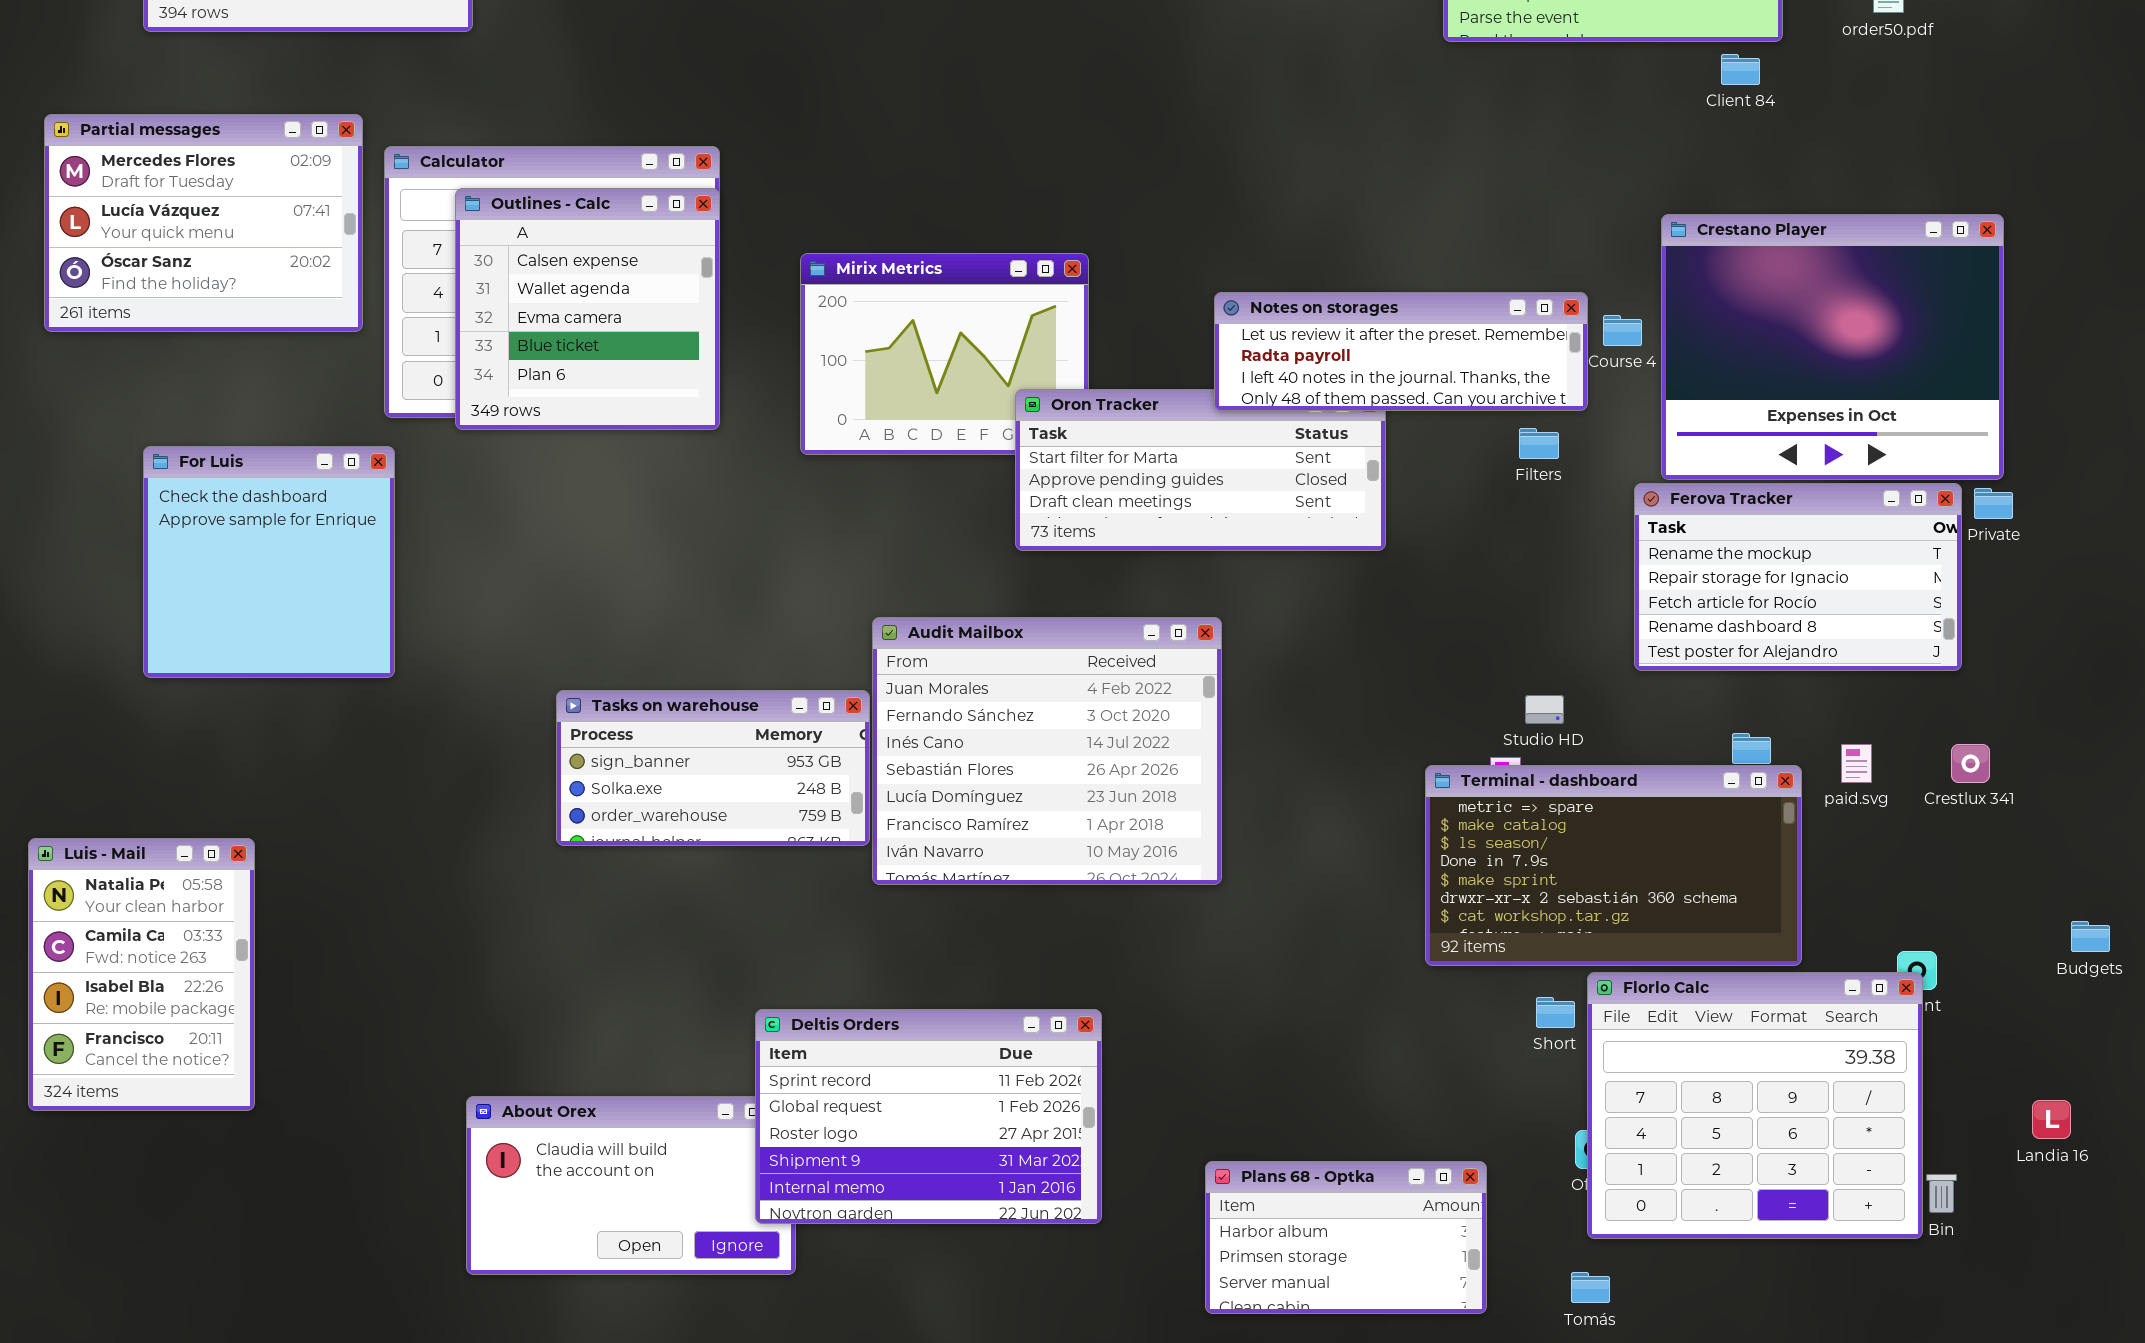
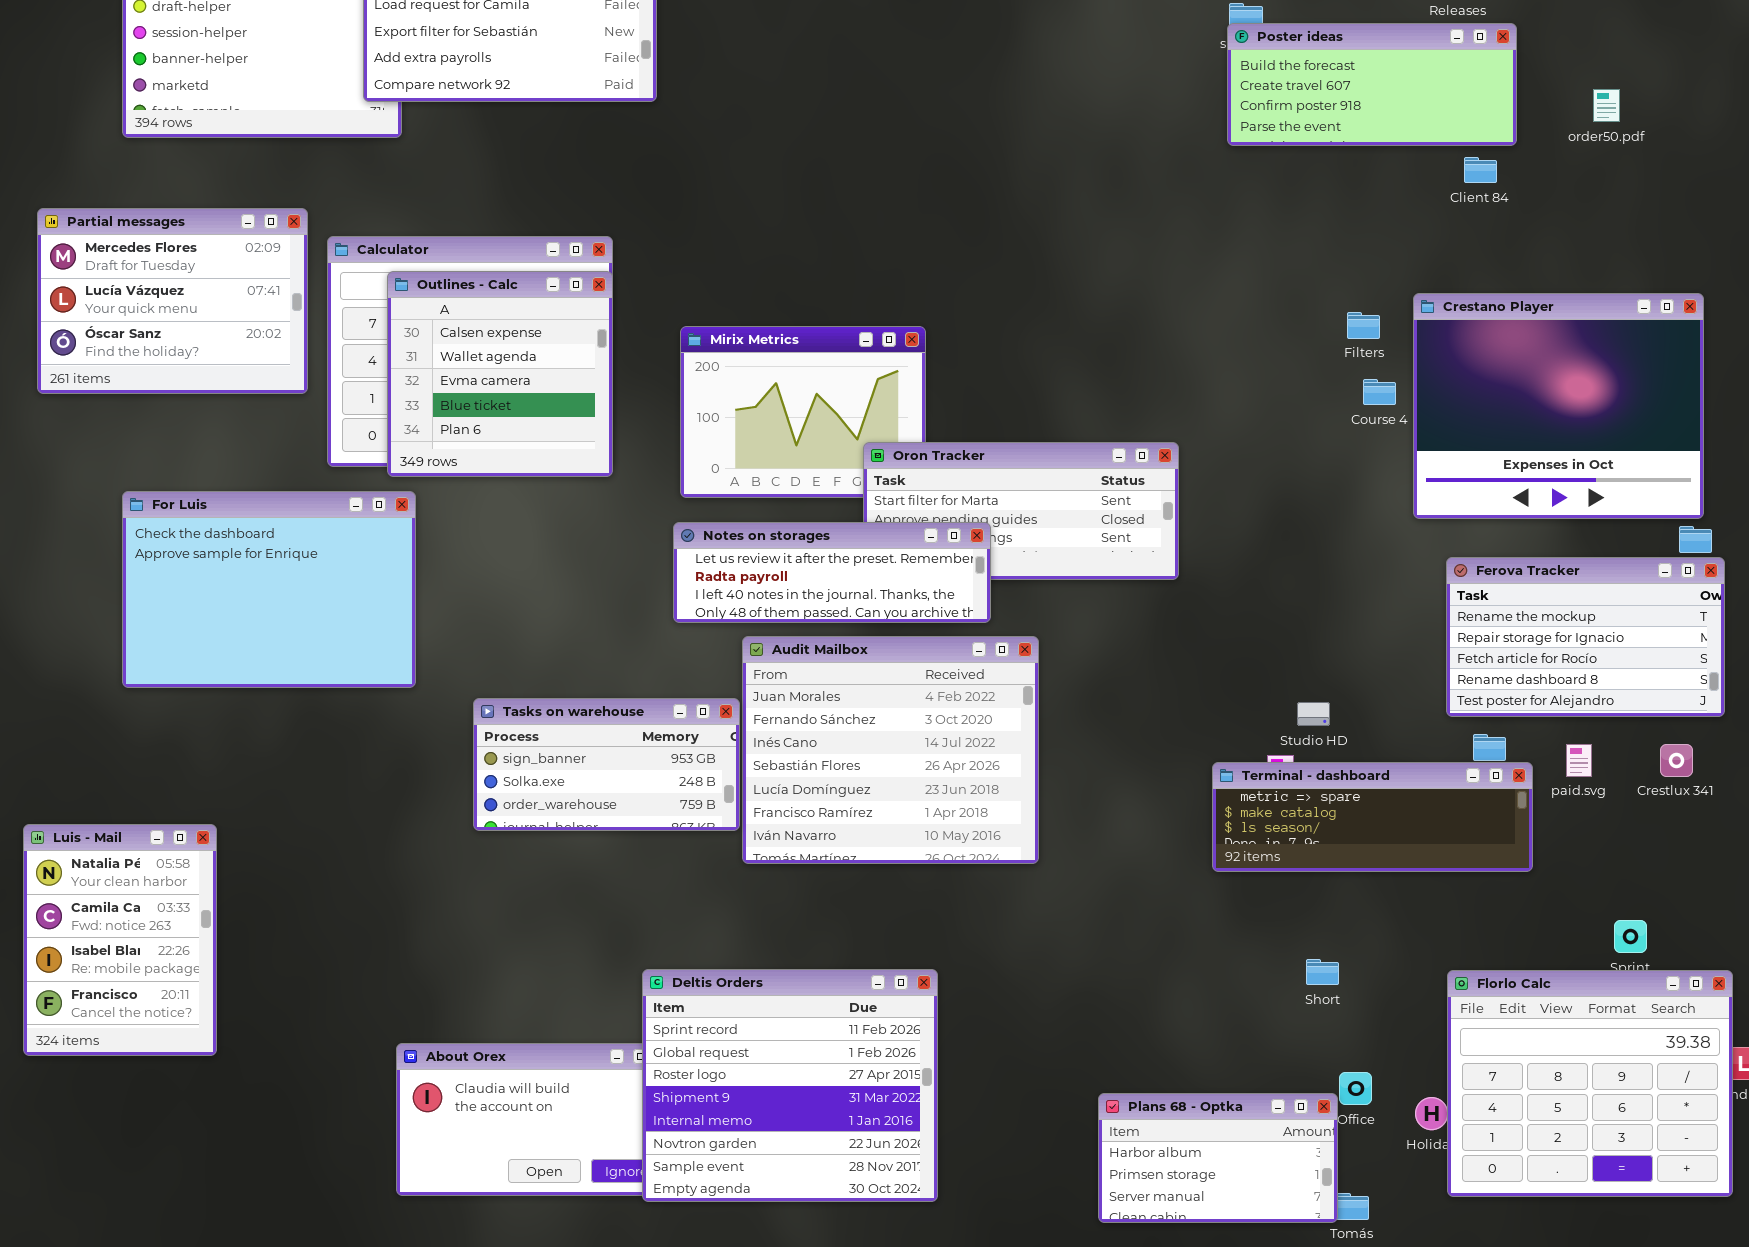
Notes on storages: [1214,292,1588,411] -> [673,522,991,623], moved
Filters: [1519,428,1559,459] -> [1347,312,1380,339], moved
For Luis: [143,446,395,678] -> [122,491,416,688], resized
Ferova Tracker: [1634,483,1962,671] -> [1446,557,1725,717], moved
Terminal - dashboard: [1425,765,1802,966] -> [1212,762,1533,872], resized
Florlo Calc: [1587,972,1923,1239] -> [1447,970,1733,1197], moved
Deltis Orders: [755,1009,1102,1224] -> [642,969,938,1202], resized
Plans 68 - Optka: [1205,1161,1487,1314] -> [1098,1093,1338,1223], moved

